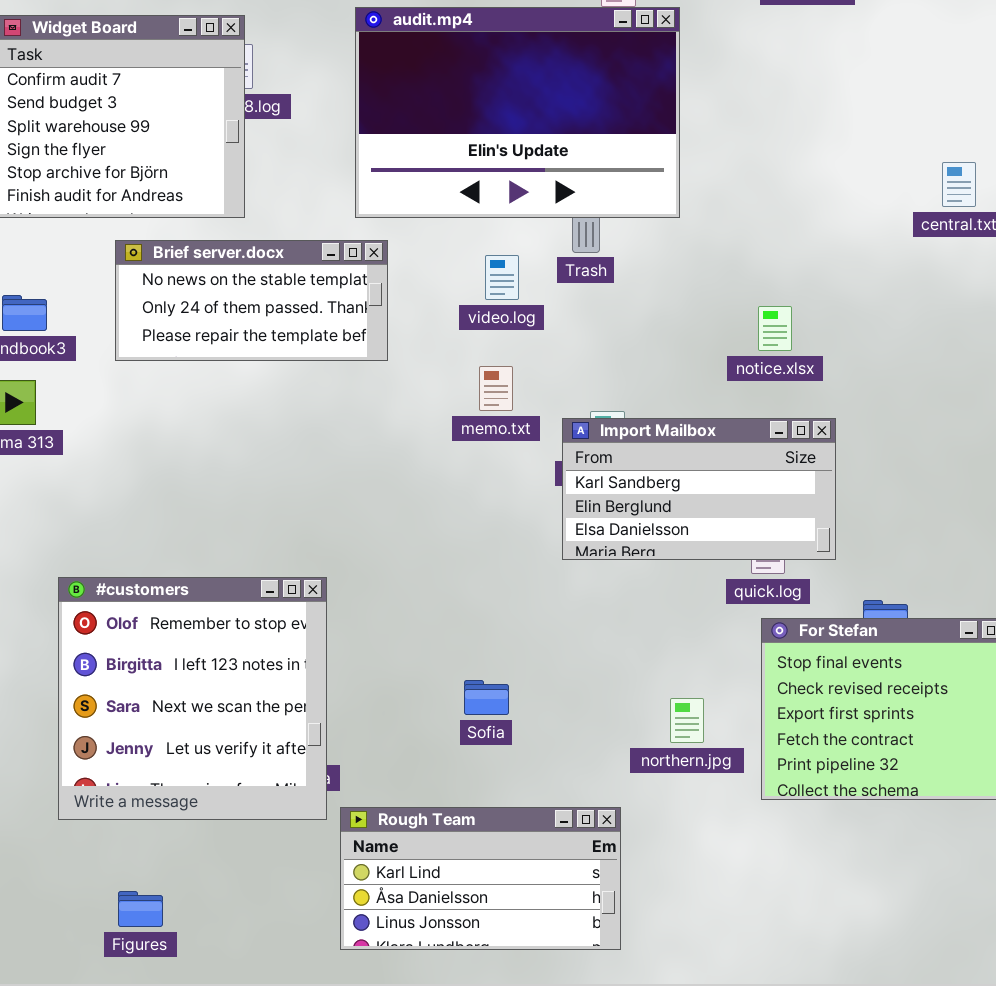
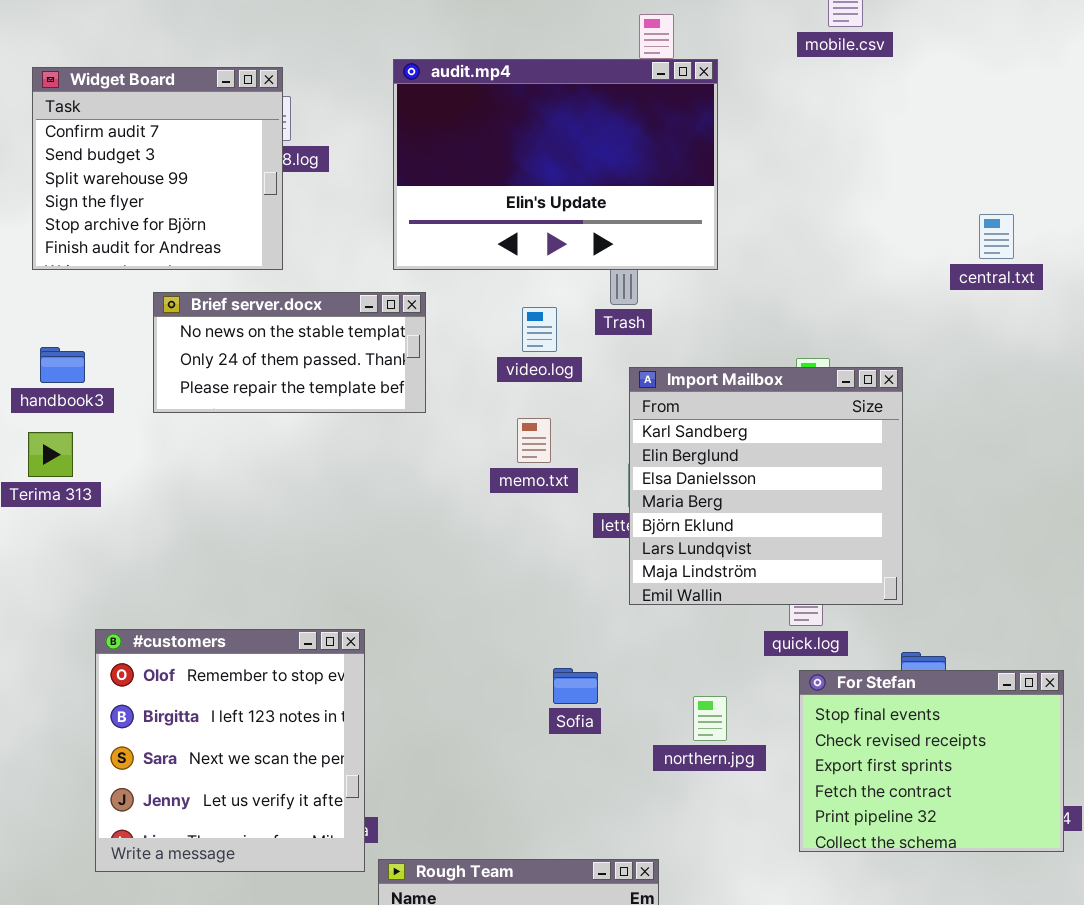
Import Mailbox: [562,418,836,560] -> [629,367,903,605], moved, resized
Sofia: [464,680,509,715] -> [553,668,598,704], moved
northern.jpg: [670,698,704,743] -> [693,696,727,741], moved

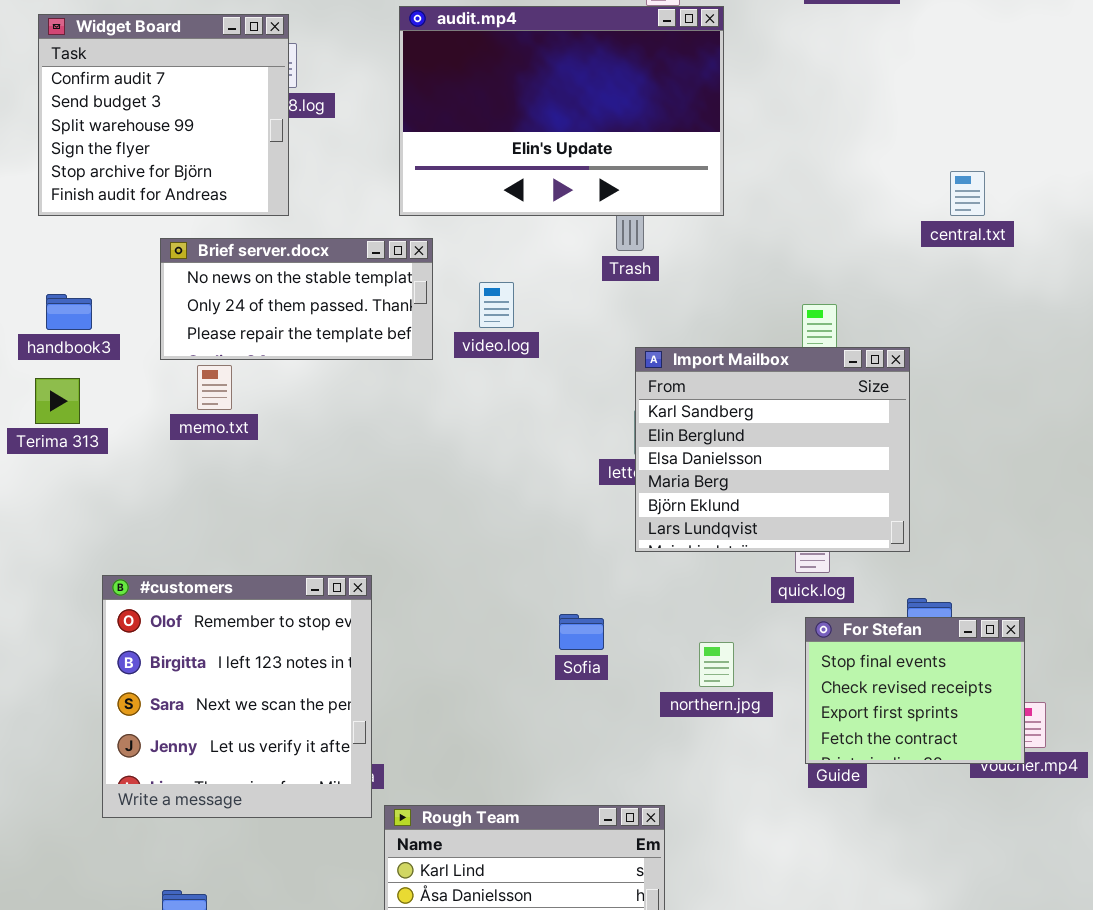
central.txt: [979,214,1014,259] -> [950,171,985,216], moved
video.log: [522,307,557,352] -> [479,282,514,328], moved
Import Mailbox: [629,367,903,605] -> [635,347,910,552], resized
memo.txt: [517,418,551,463] -> [197,365,232,410], moved
For Stefan: [799,670,1064,852] -> [805,617,1025,764], resized

